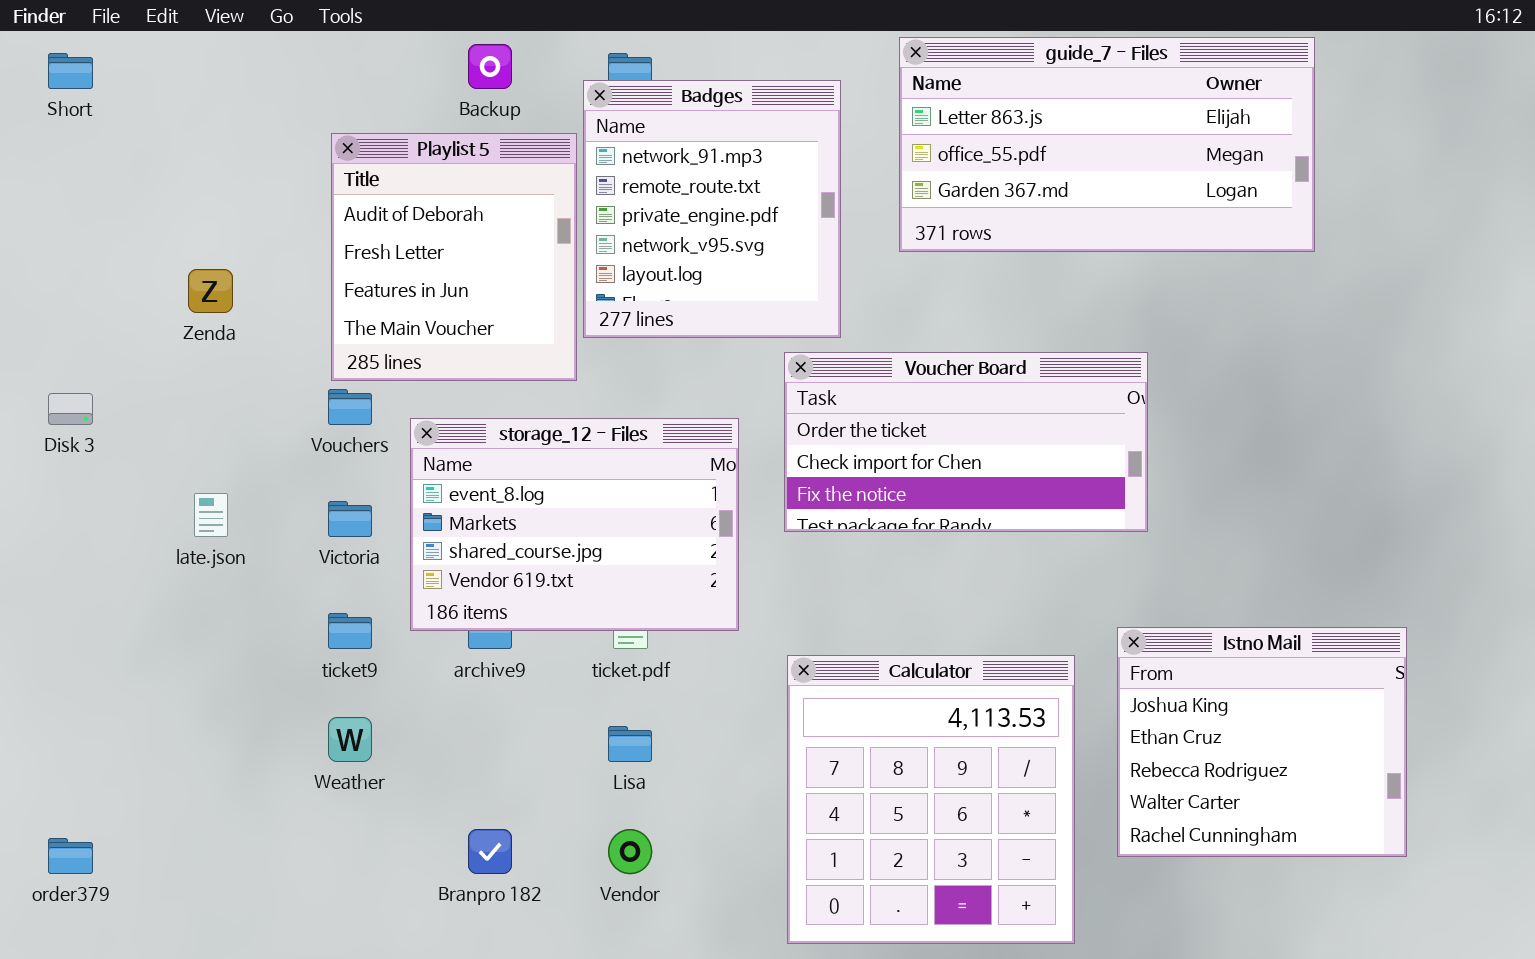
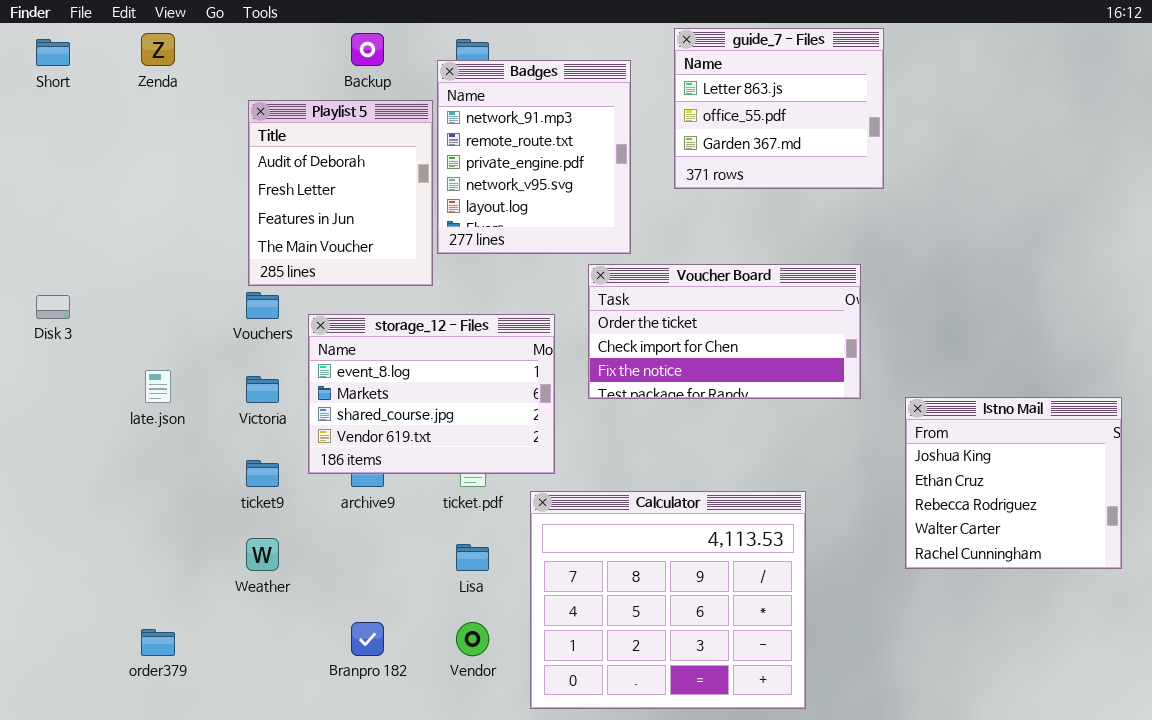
guide_7 - Files: [899,37,1315,252] -> [674,28,884,189], resized
Zenda: [188,269,233,313] -> [141,33,175,66], moved
Istno Mail: [1117,627,1407,857] -> [905,397,1122,569], moved
Calculator: [787,655,1075,944] -> [530,491,806,709], resized
order379: [48,838,93,874] -> [141,629,175,656], moved

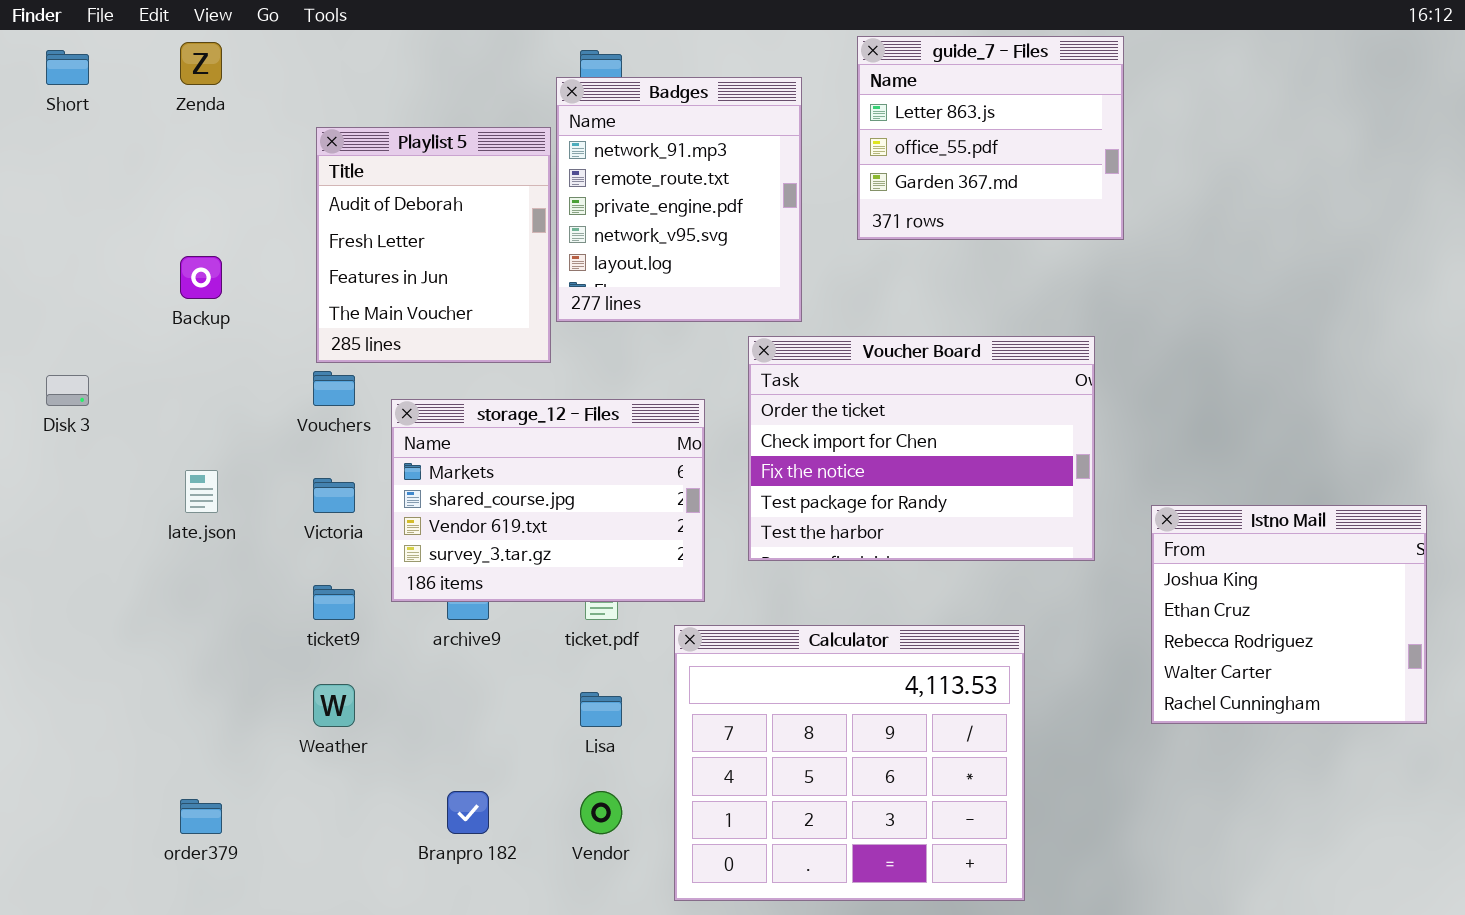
Backup: [351,33,384,66] -> [180,256,222,299], moved
Voucher Board: [588,264,861,399] -> [748,336,1095,561], resized
storage_12 - Files: [308,314,555,474] -> [391,399,705,602], scrolled down 1 row

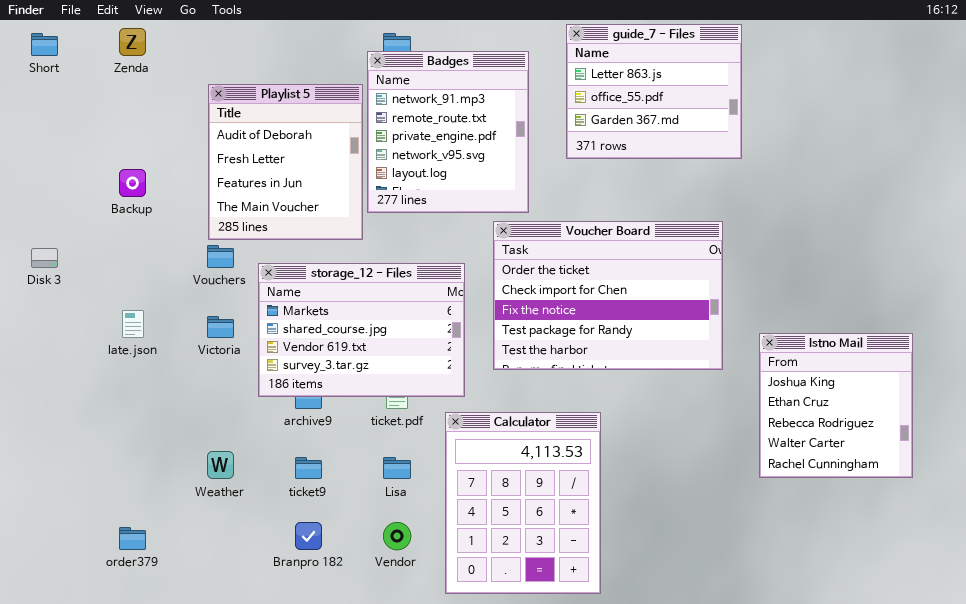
Istno Mail: [1151,505,1427,724] -> [759,333,913,478], resized
ticket9: [313,585,355,620] -> [295,457,322,479], moved
Calculator: [674,625,1025,901] -> [445,412,601,594], resized

